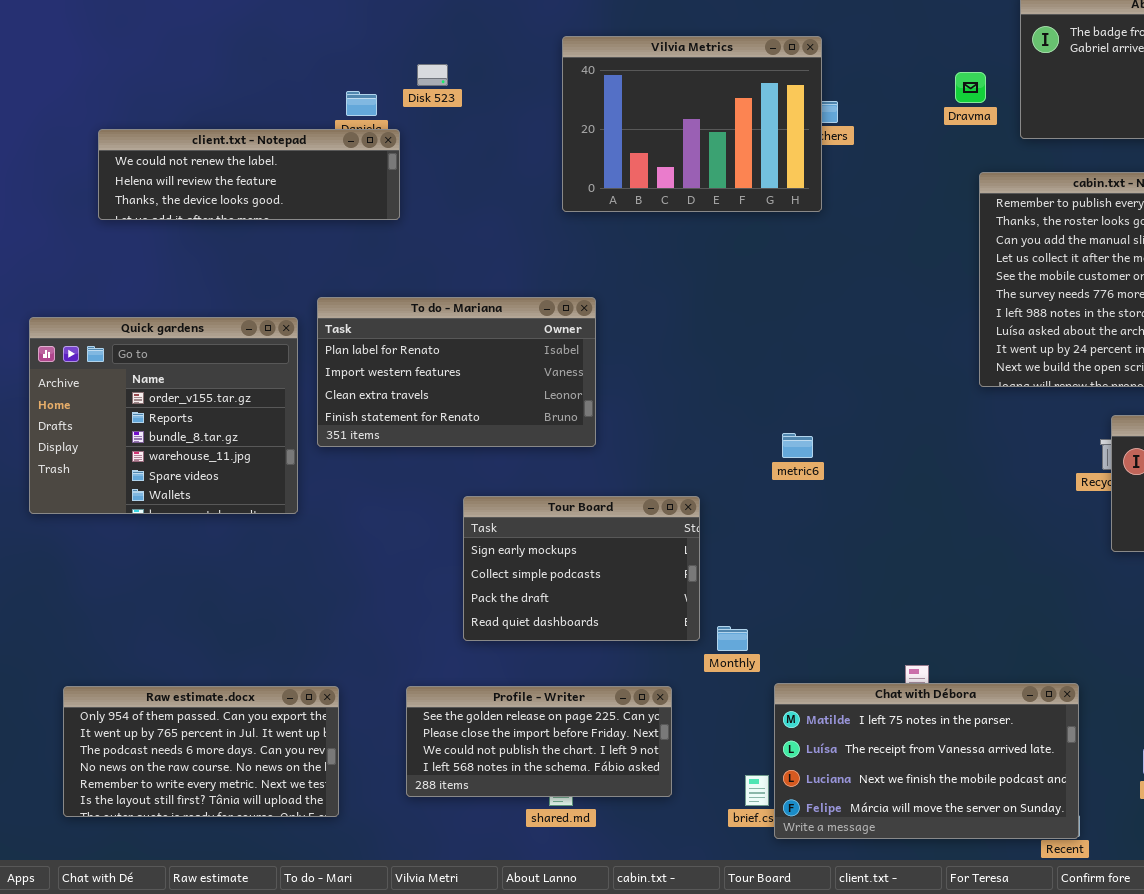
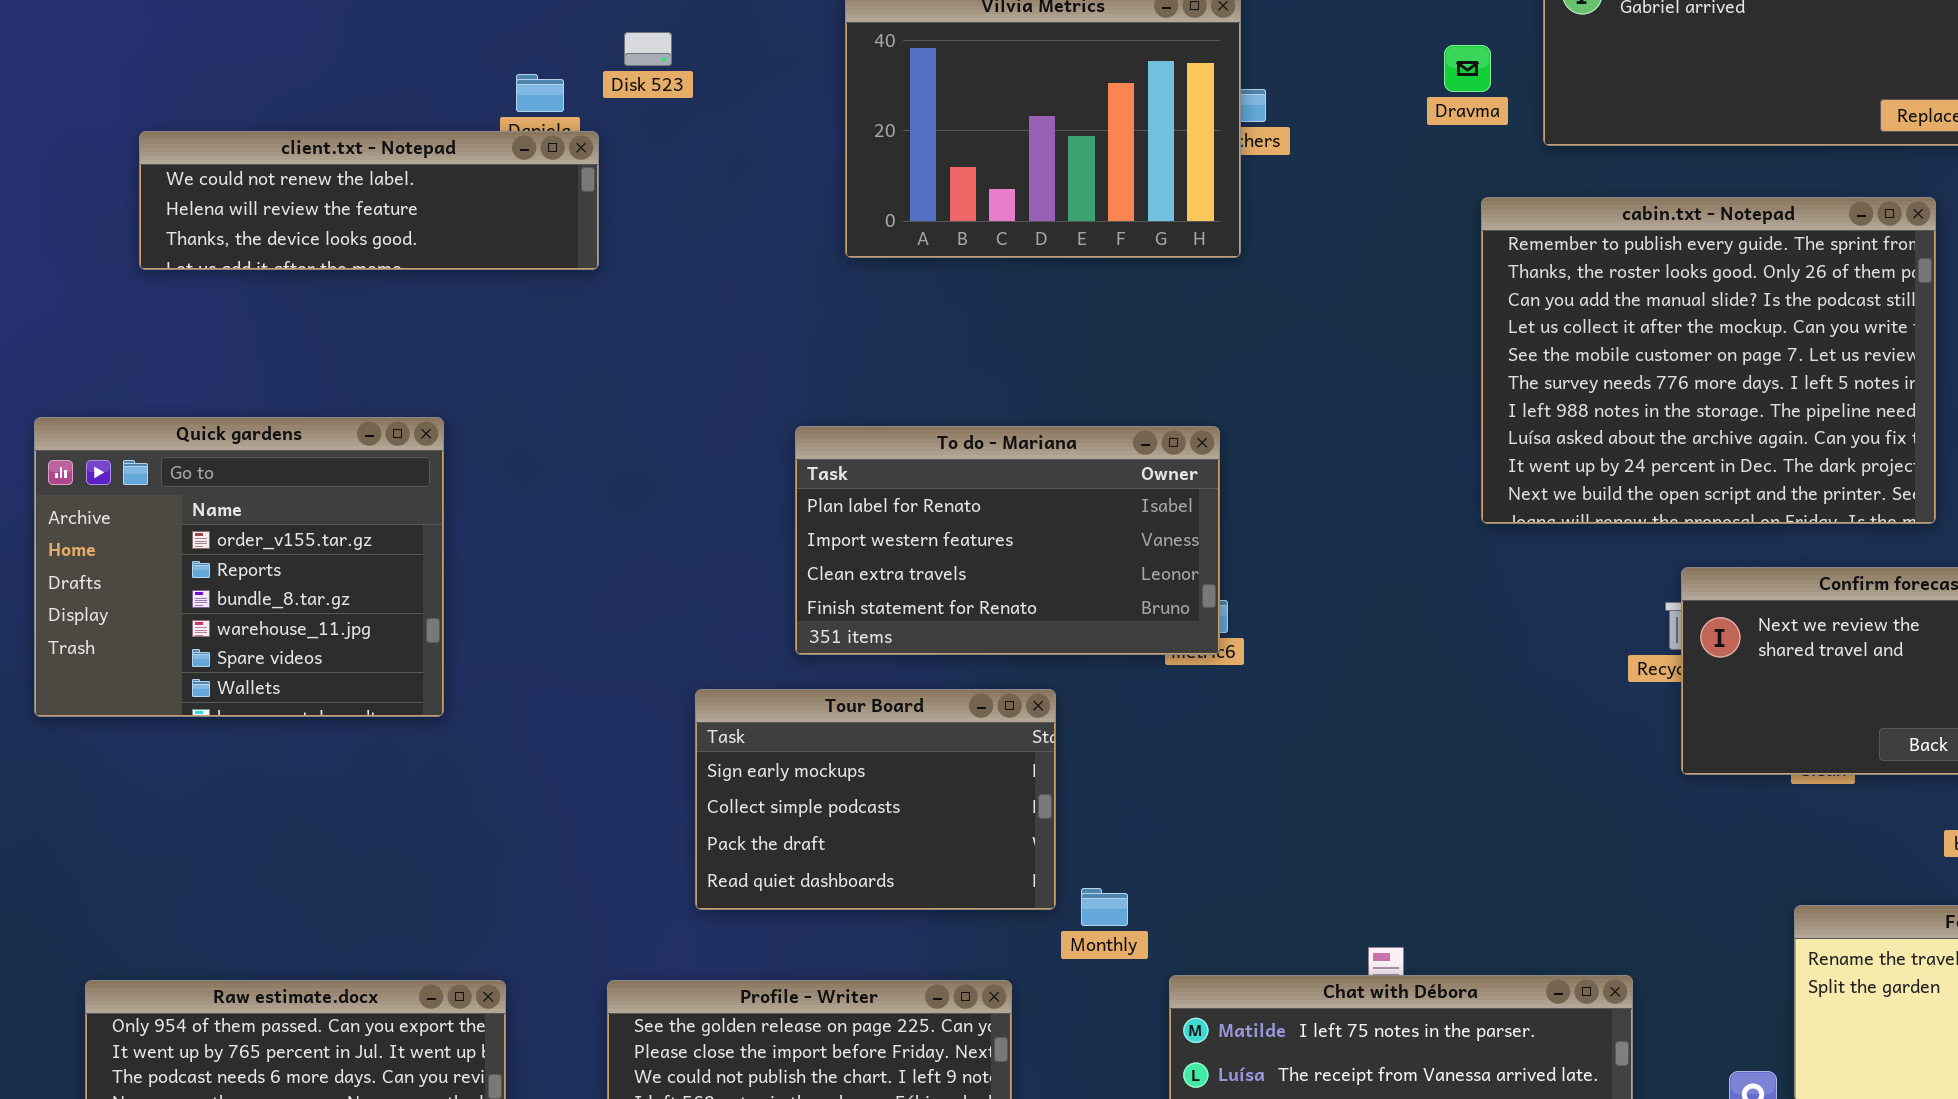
To do - Mariana: [317,297,596,447] -> [795,426,1220,655], moved

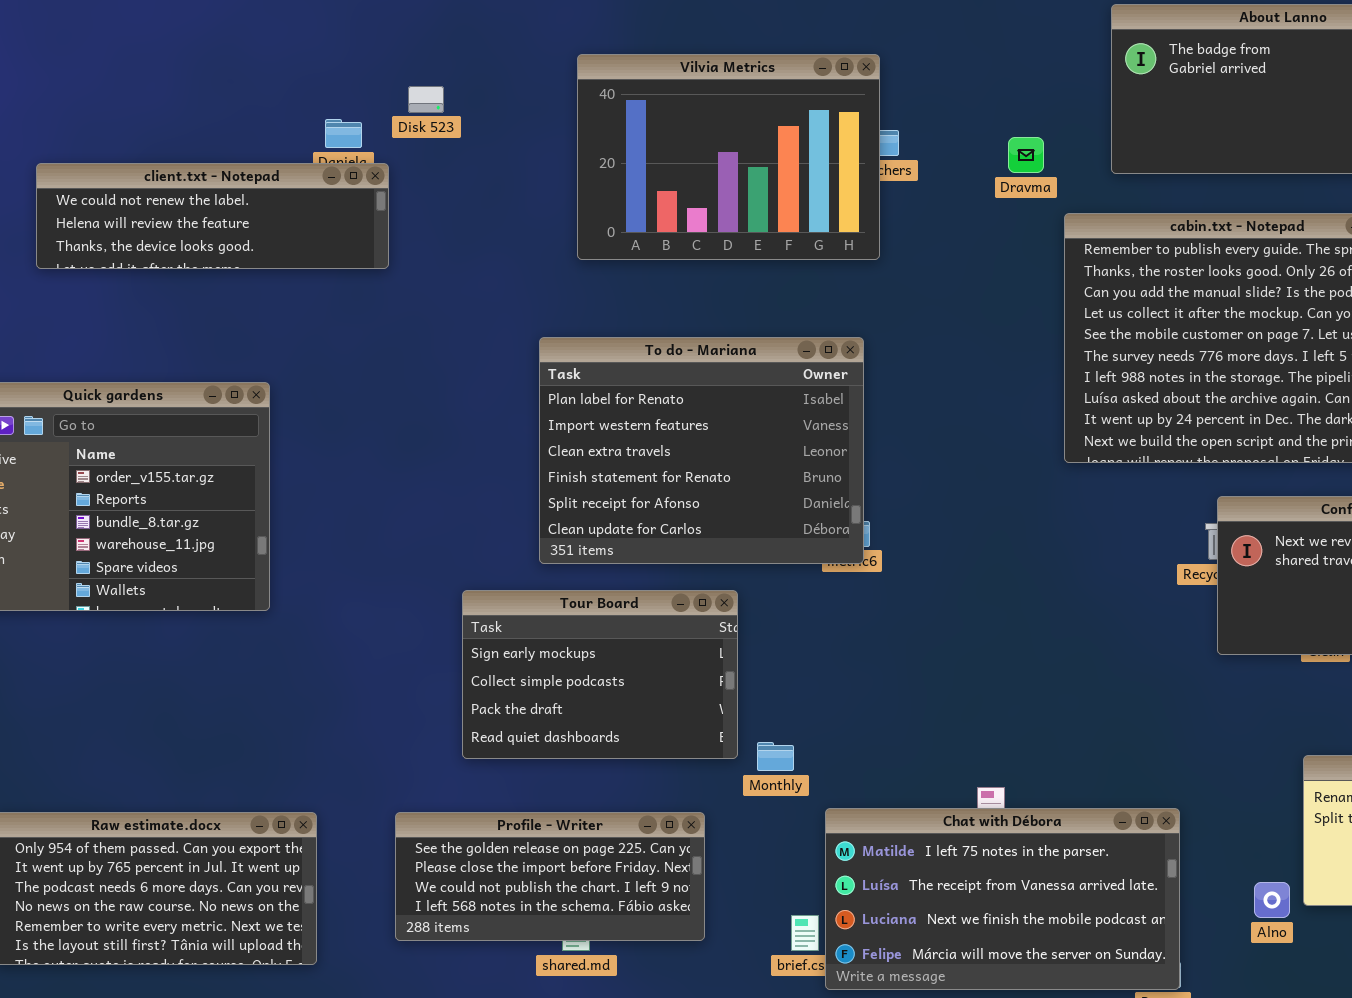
Dravma: [1444,45,1491,92] -> [1008,137,1044,173], moved
To do - Mariana: [795,426,1220,655] -> [539,337,864,564], resized

